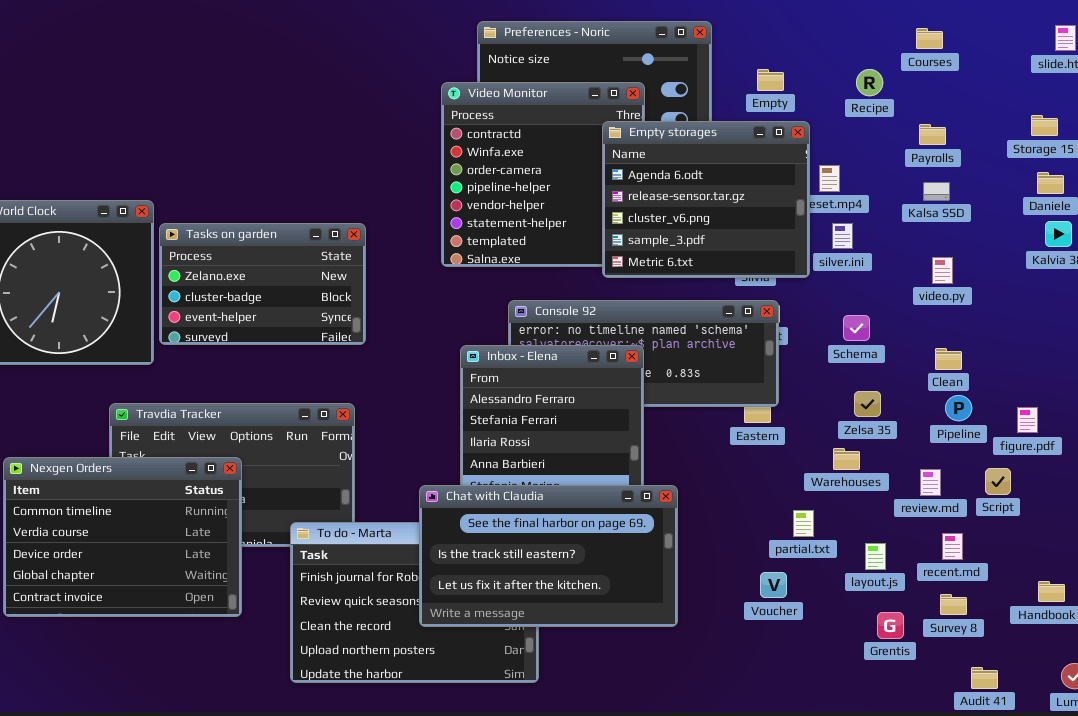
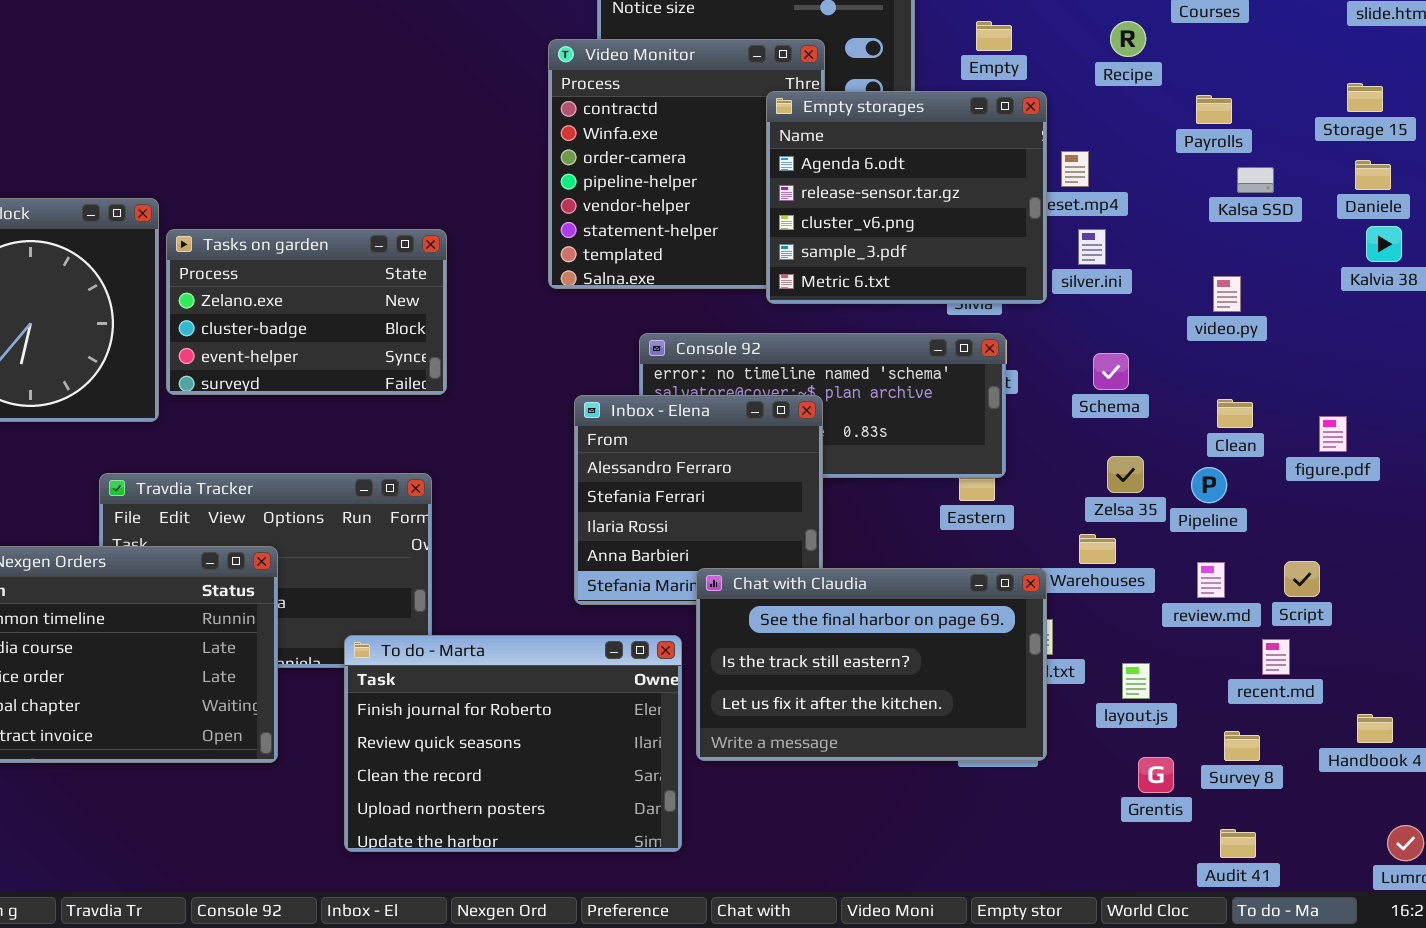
Kalsa SSD: [923,182,950,201] -> [1237,167,1274,193], moved
Pipeline: [945,395,972,421] -> [1191,467,1227,503], moved
figure.pdf: [1017,407,1038,433] -> [1319,416,1347,452], moved
Chat with Claudia: [419,485,678,627] -> [696,568,1047,761], moved
recent.md: [942,533,963,560] -> [1262,639,1290,675], moved
Audit 41: [971,667,998,689] -> [1220,829,1256,858], moved

